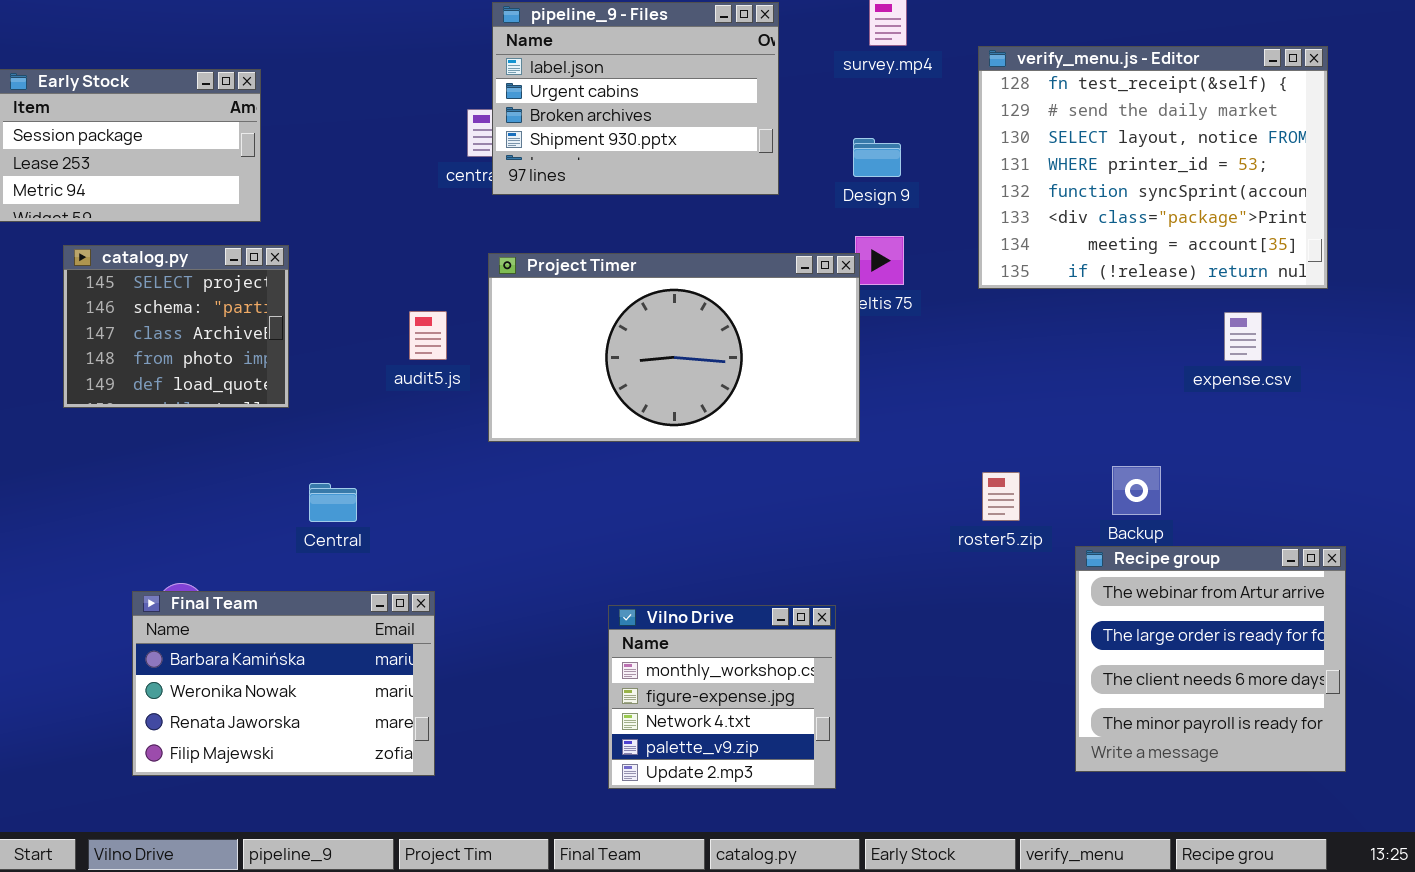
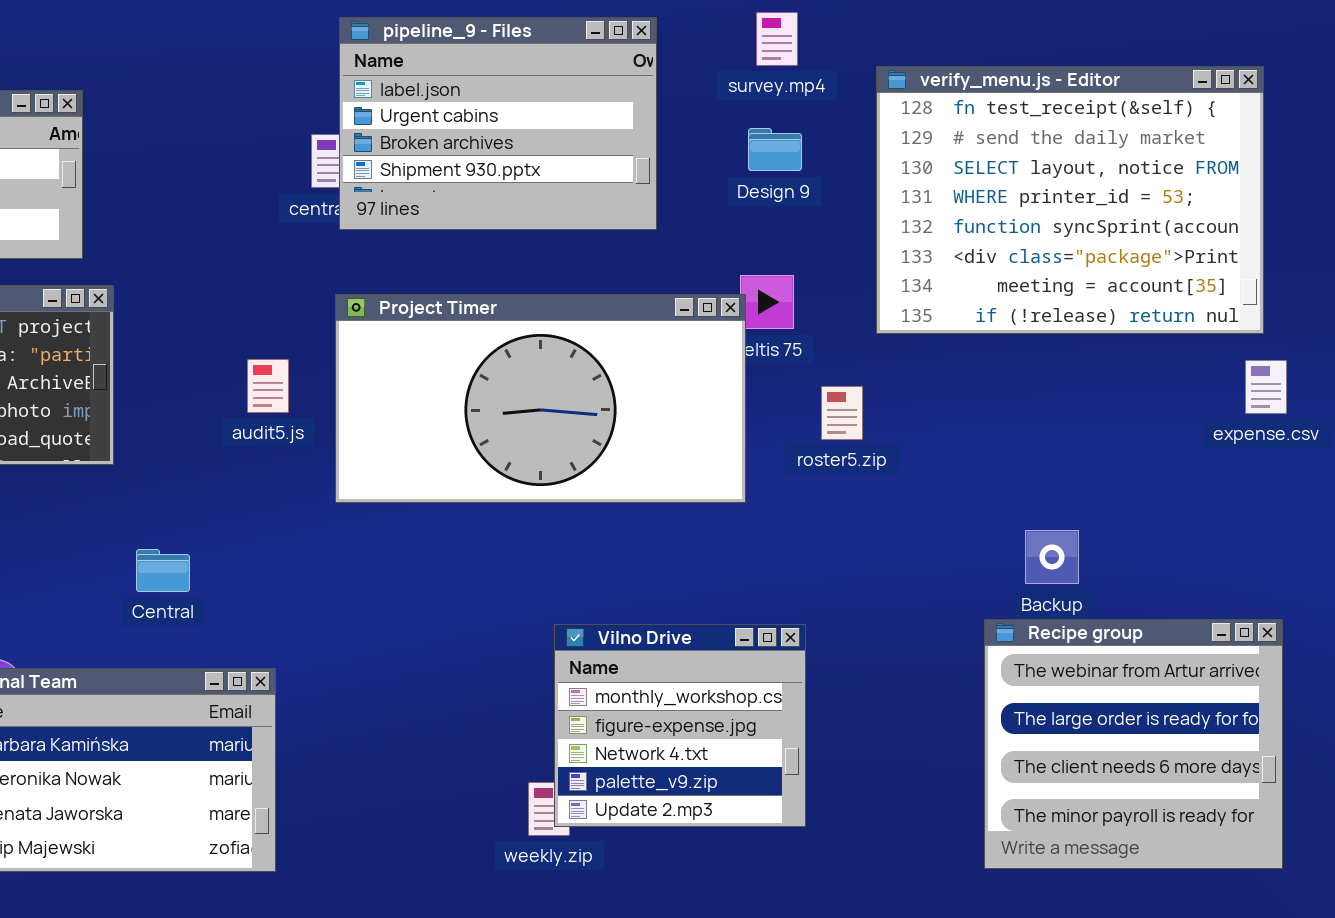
Design 9: [853,138,901,177] -> [748,128,802,171], moved
expense.csv: [1224,312,1262,361] -> [1245,360,1287,414], moved
roster5.zip: [982,472,1020,521] -> [821,386,863,440], moved
Vilno Drive: [608,605,836,789] -> [554,624,806,827], moved

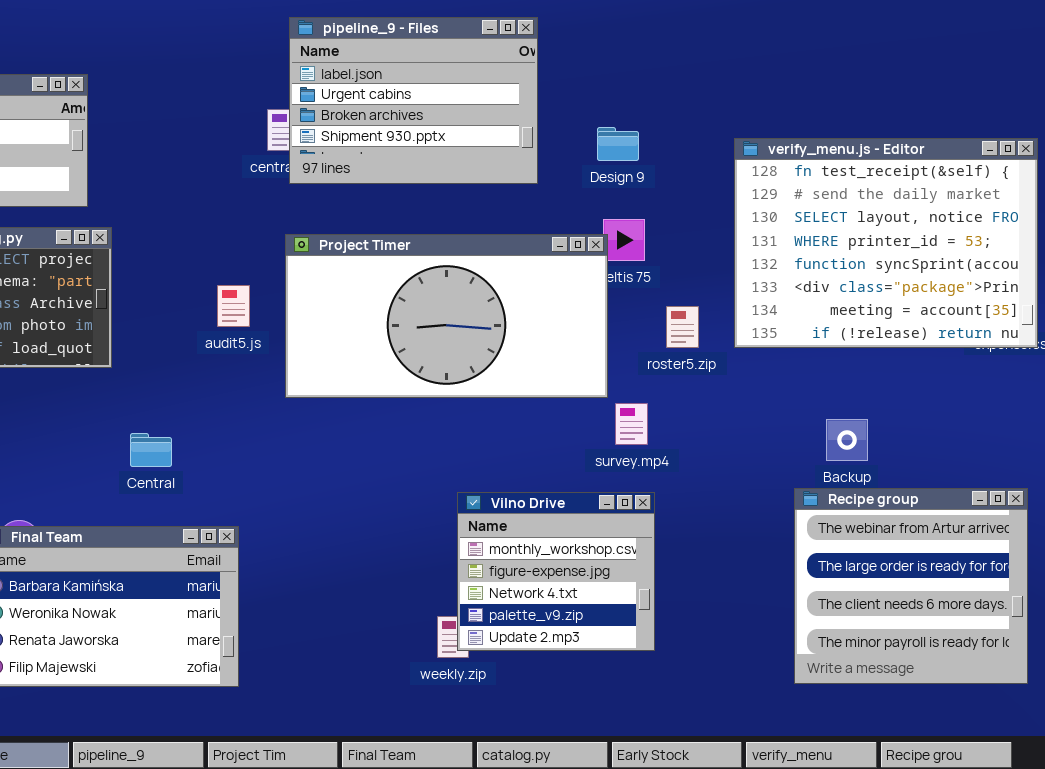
survey.mp4: [756,12,798,66] -> [615,403,648,445], moved
verify_menu.js - Editor: [876,66,1264,334] -> [734,138,1038,348], moved
Design 9: [748,128,802,171] -> [597,127,639,161], moved

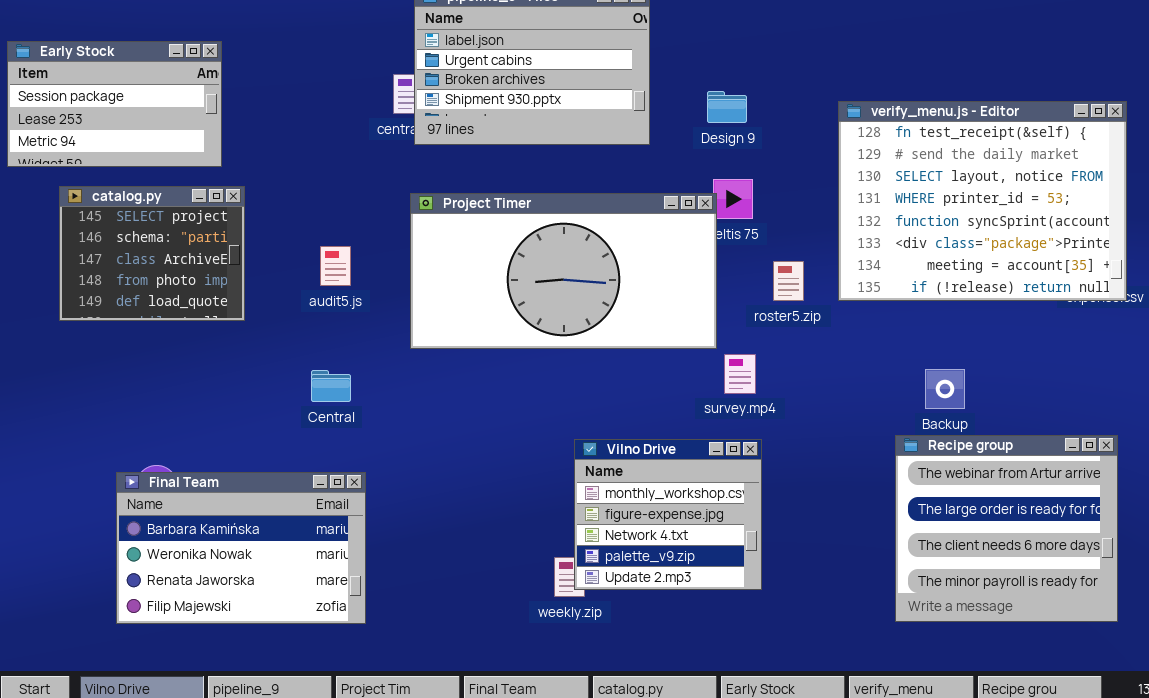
audit5.js: [217,285,250,327] -> [320,246,351,286], moved
Central: [130,433,172,467] -> [311,370,351,402], moved

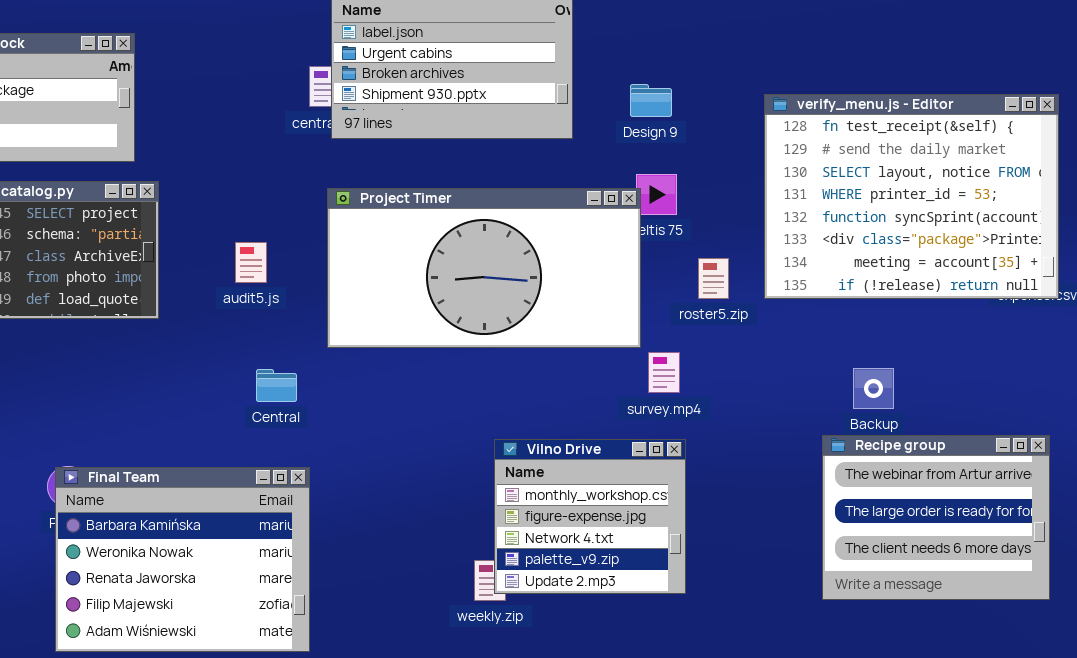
Central: [311,370,351,402] -> [256,369,297,402], moved
Recipe group: [895,435,1118,622] -> [822,435,1050,600], resized
Final Team: [116,472,366,624] -> [55,467,310,652], moved, resized

